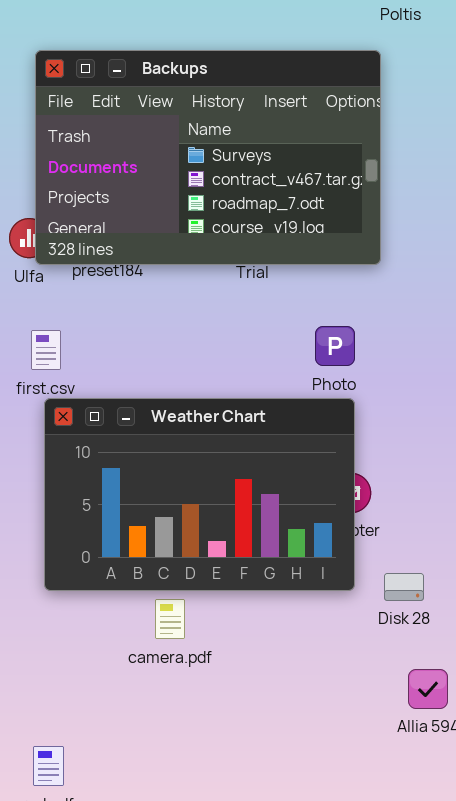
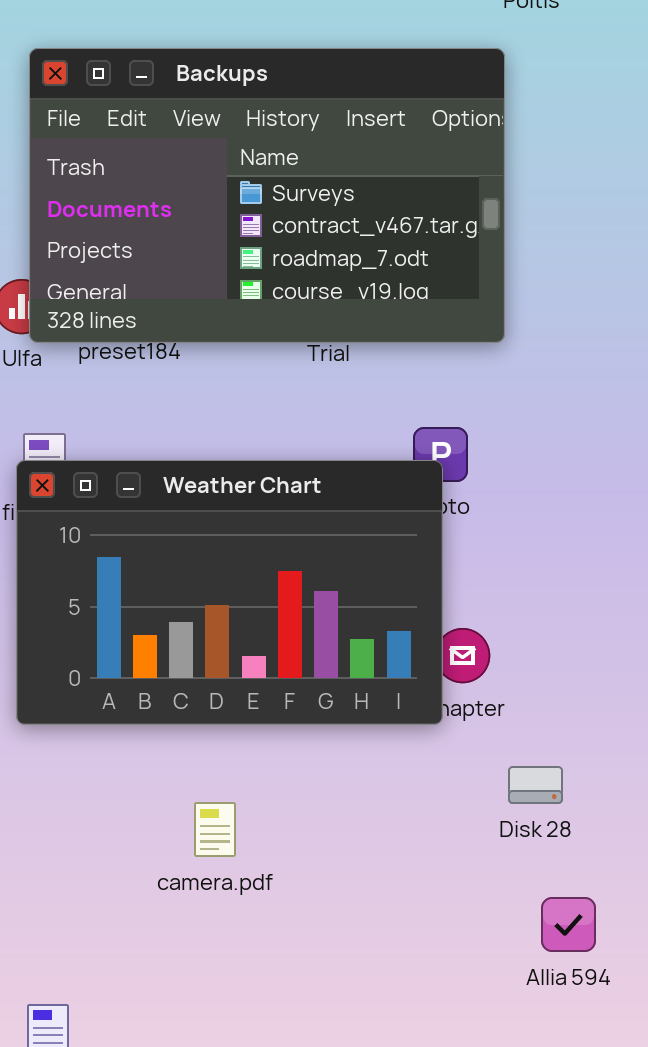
Weather Chart: [44,398,355,591] -> [16,460,443,725], moved

